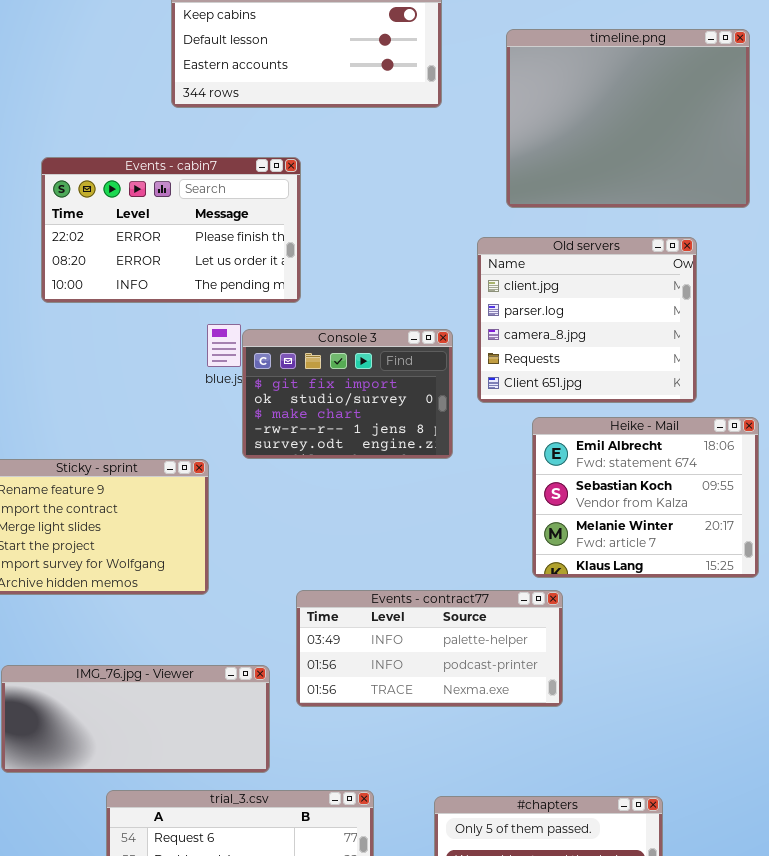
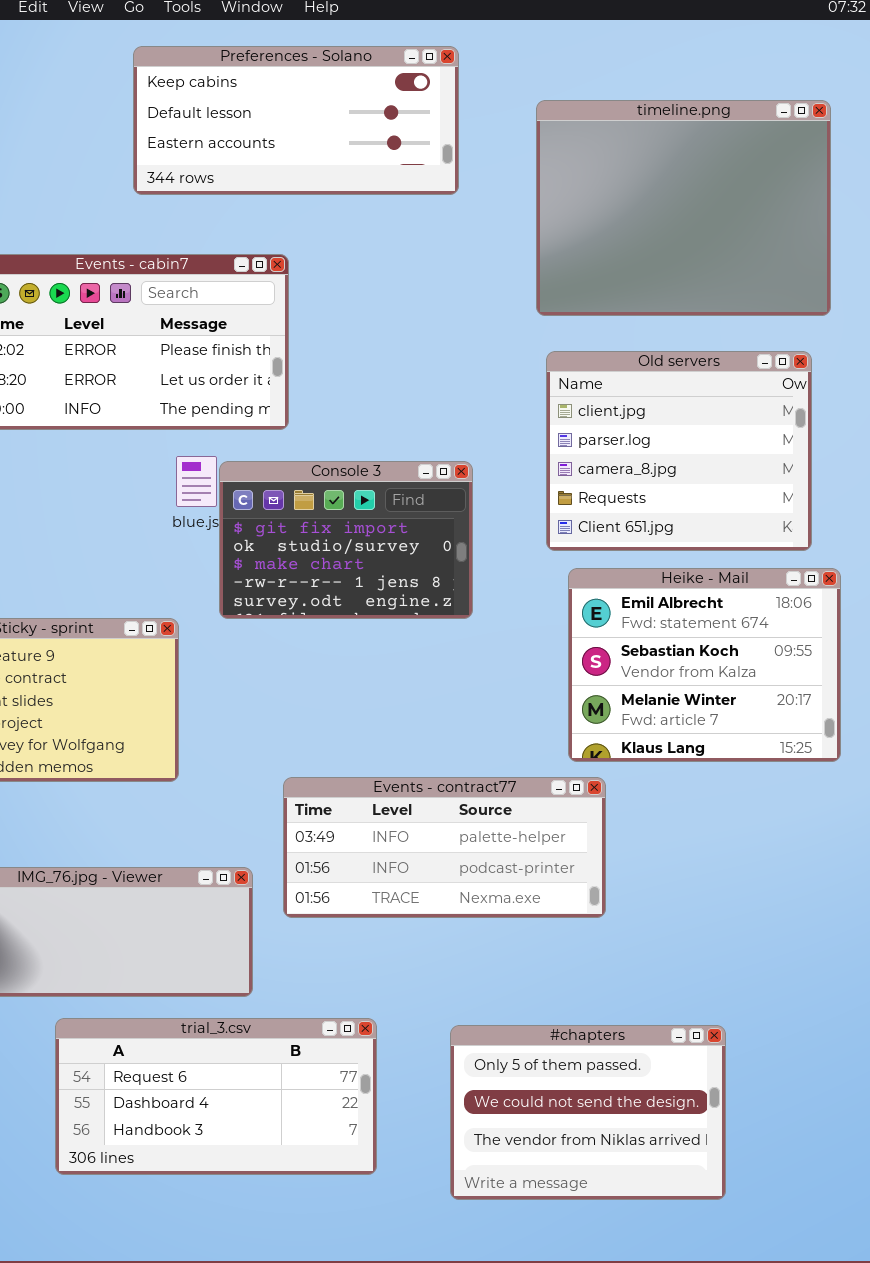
Old servers: [477,237,697,403] -> [546,351,812,551], moved

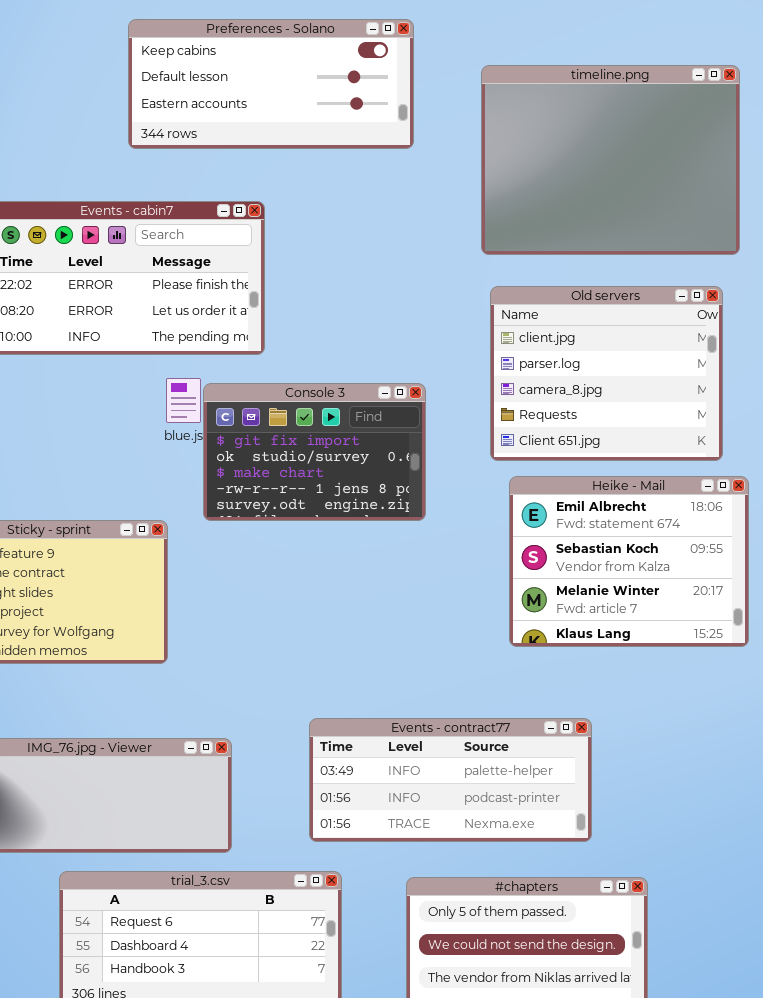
Events - contract77: [283,777,606,918] -> [309,718,592,842], moved

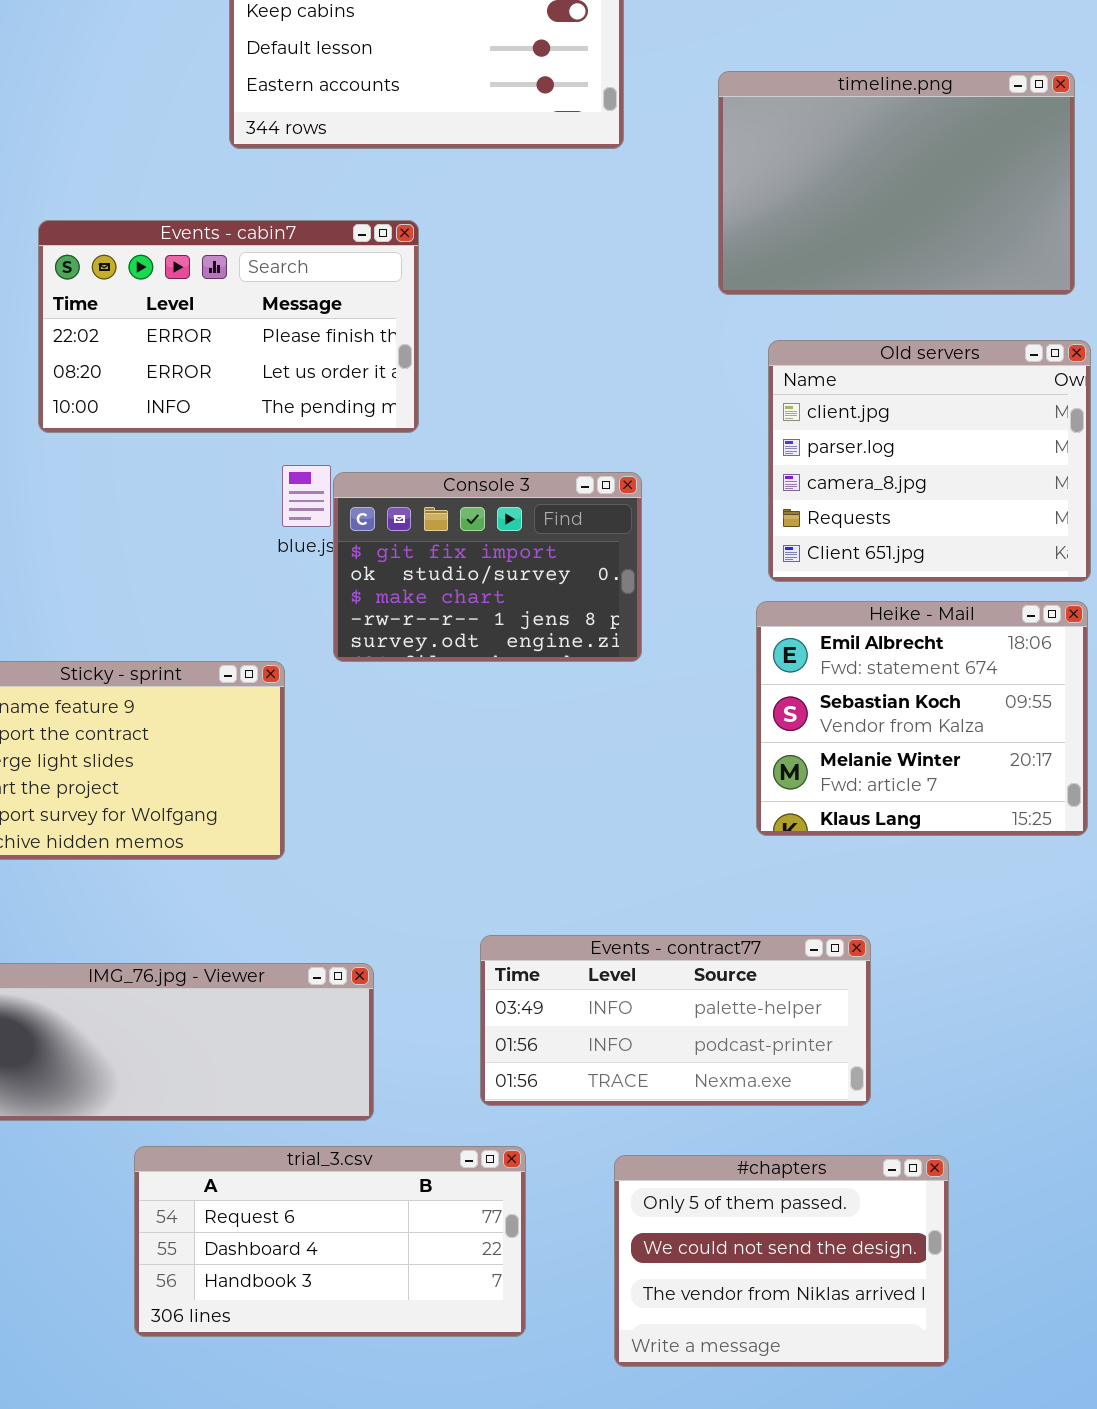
timeline.png: [481,65,740,255] -> [718,71,1075,295], resized
Old servers: [490,286,723,461] -> [768,340,1091,582], moved

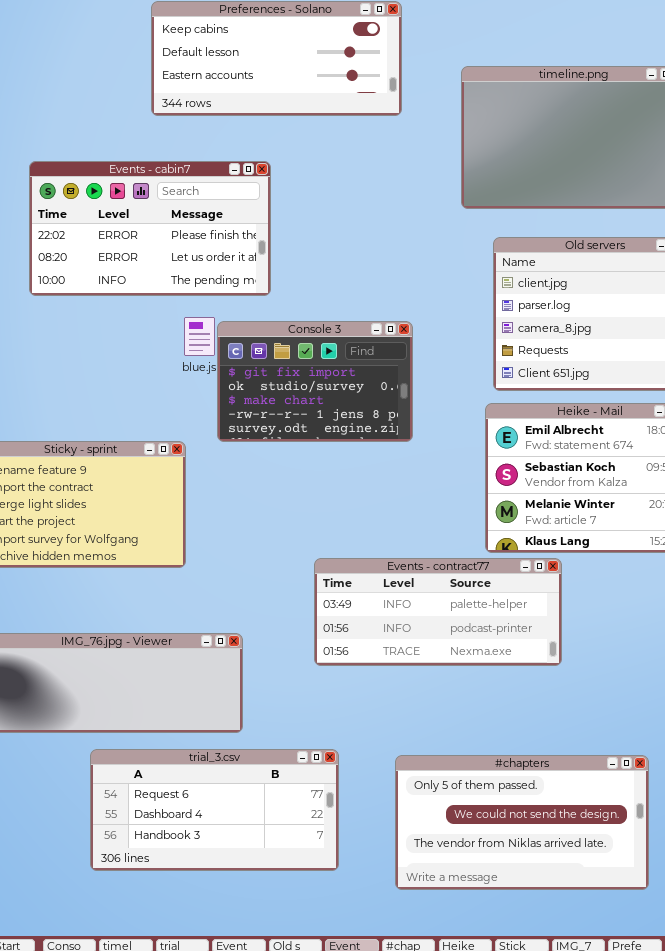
Events - contract77: [480,935,871,1106] -> [314,558,562,666], moved
#chapters: [614,1155,949,1367] -> [395,755,649,890], resized

